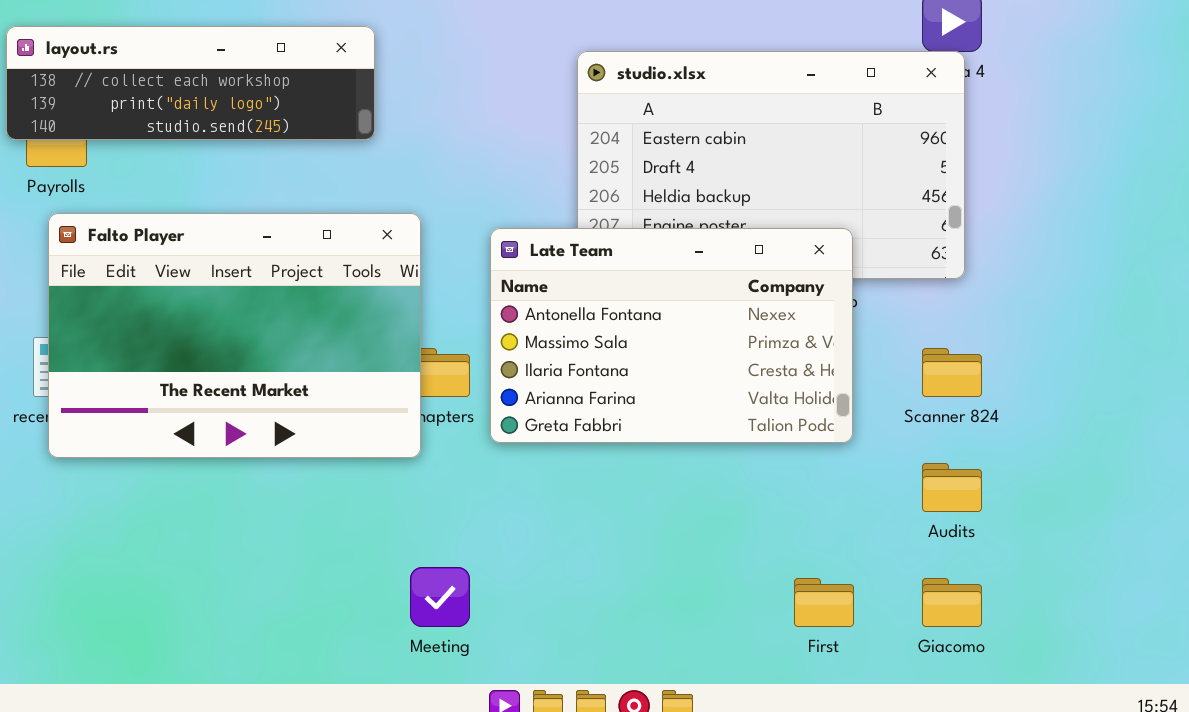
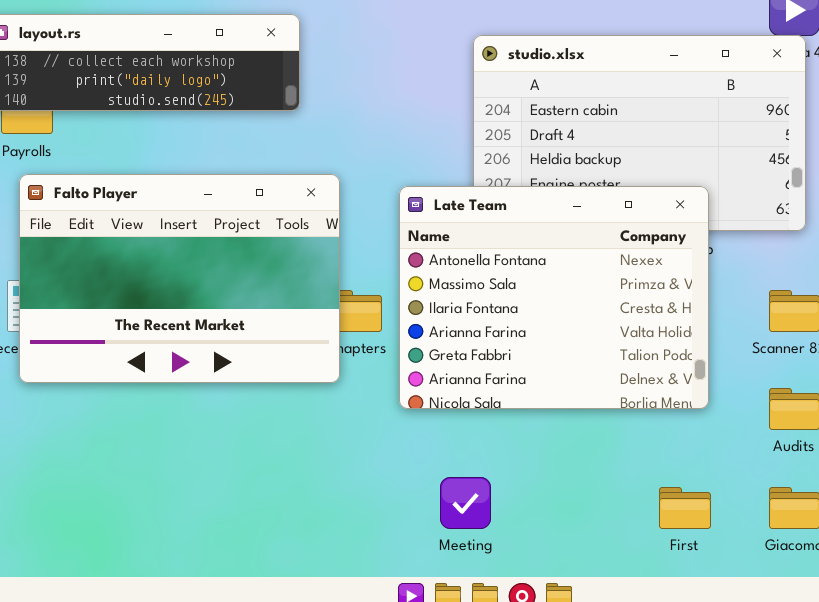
Late Team: [490,228,853,443] -> [399,186,709,409], resized
Meeting: [410,567,470,627] -> [440,477,491,529], moved

